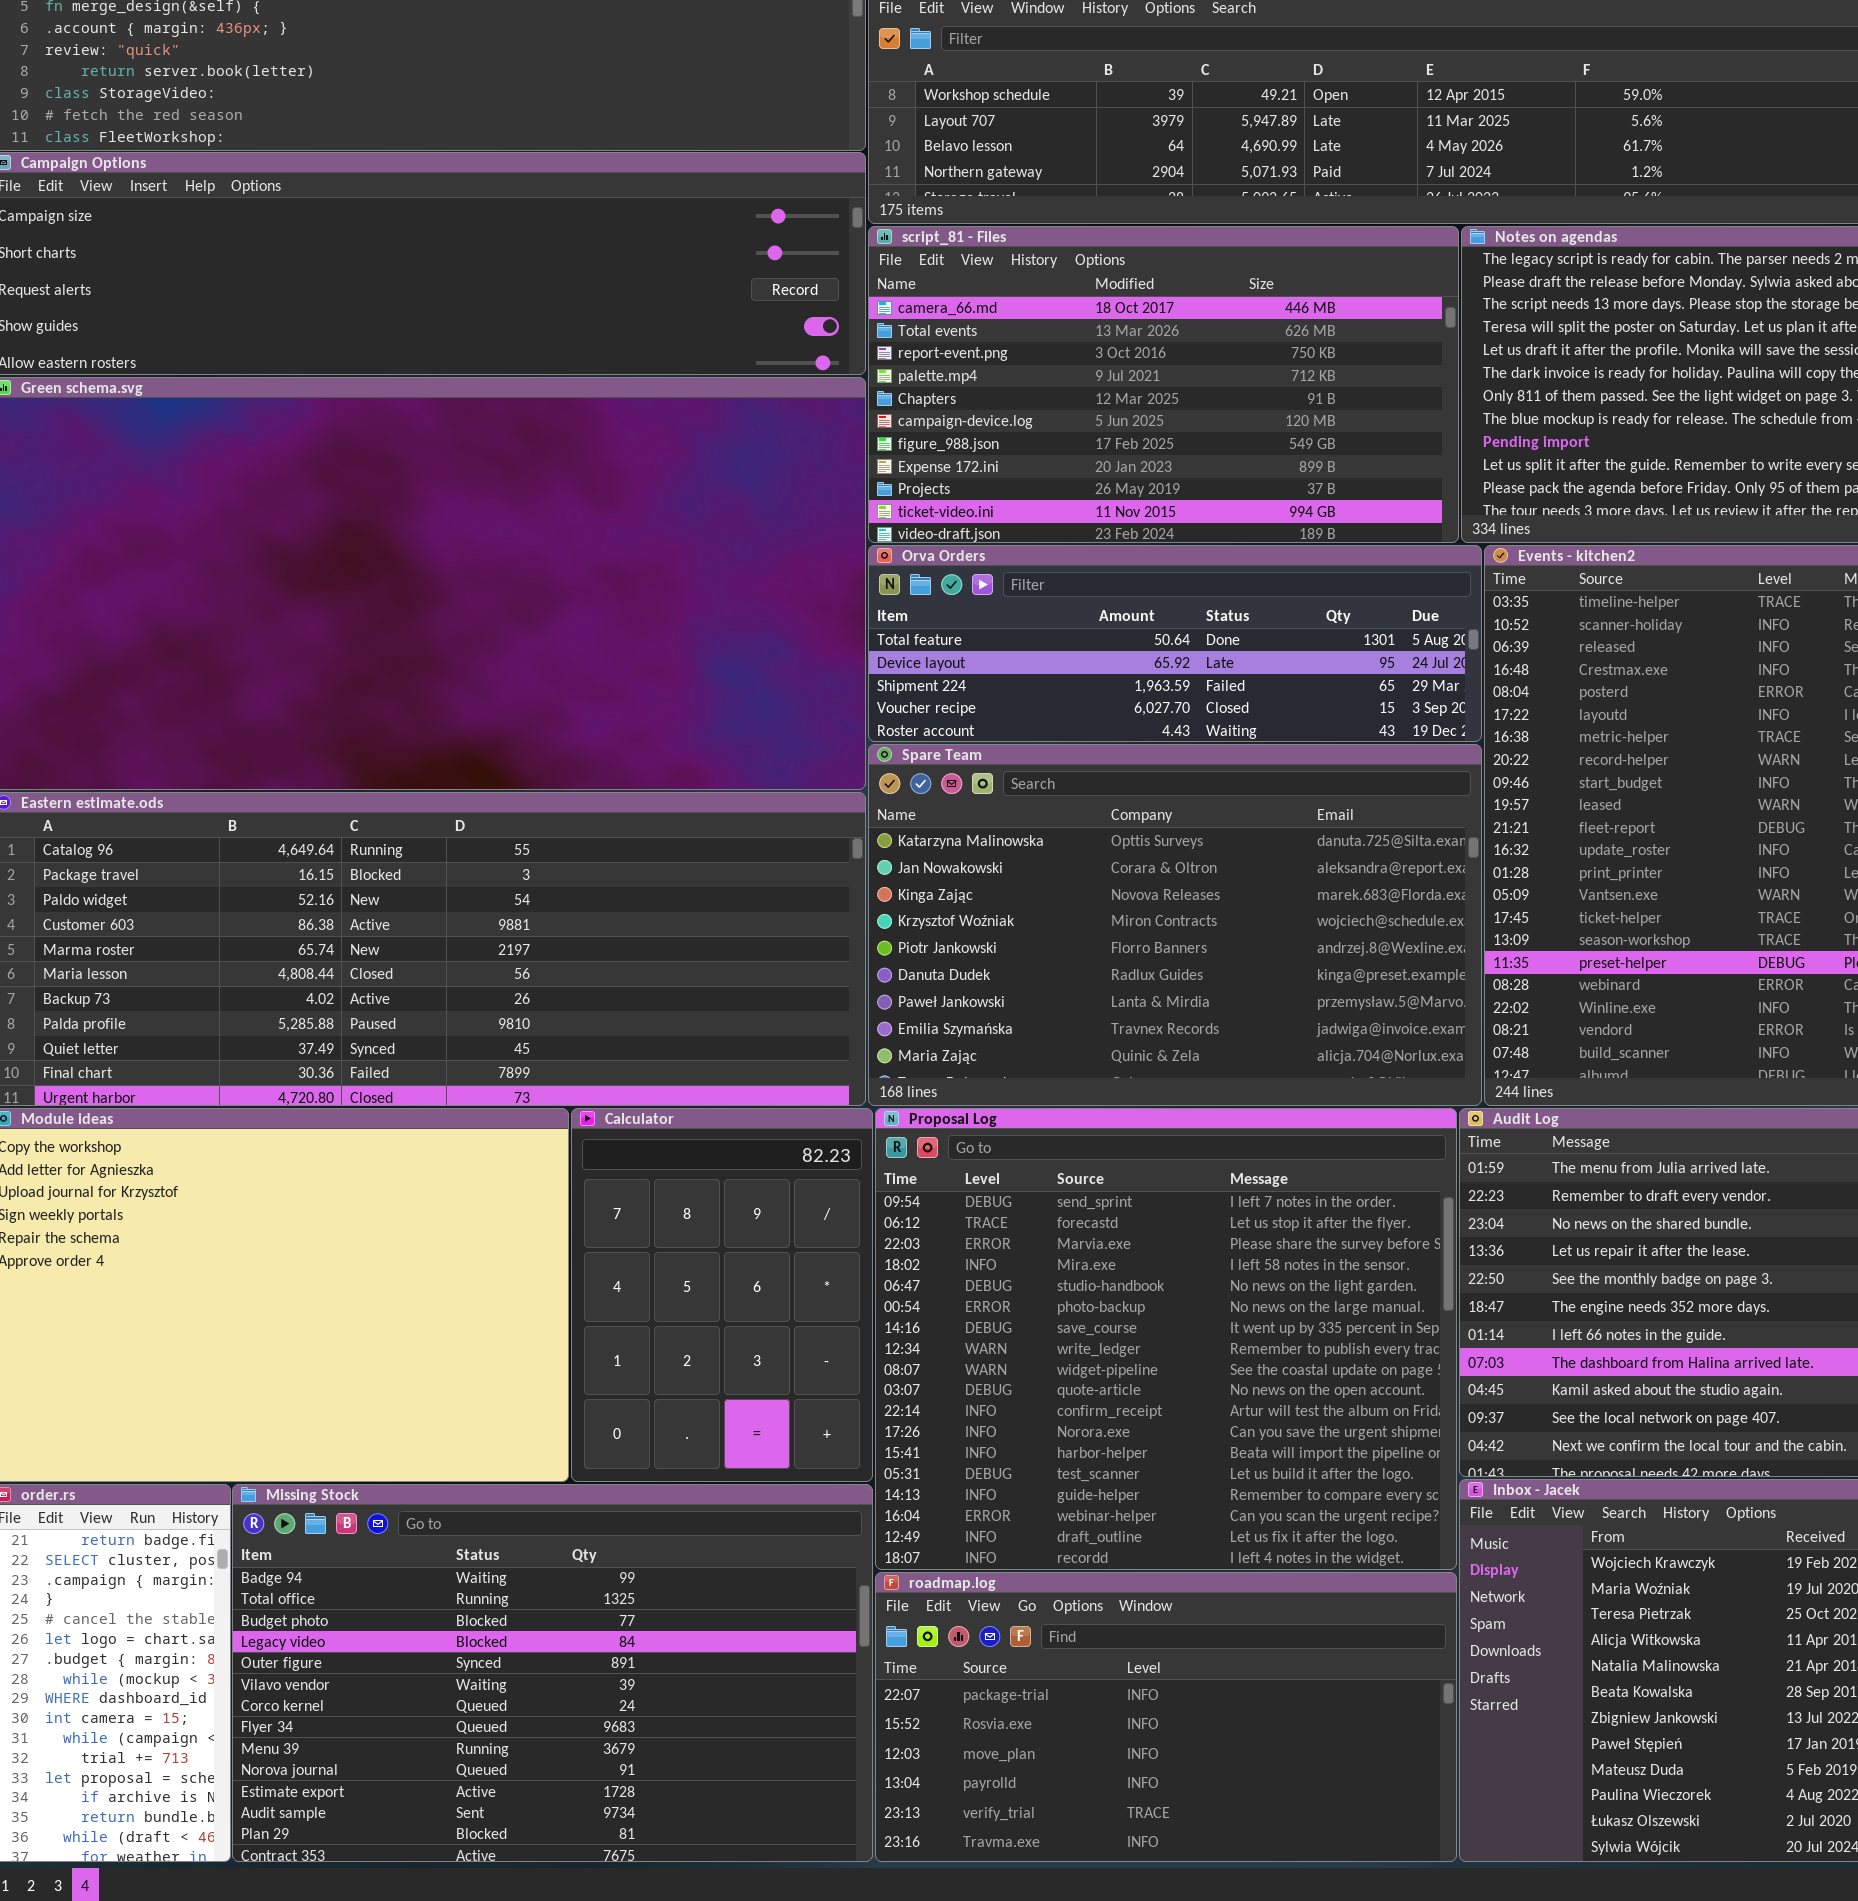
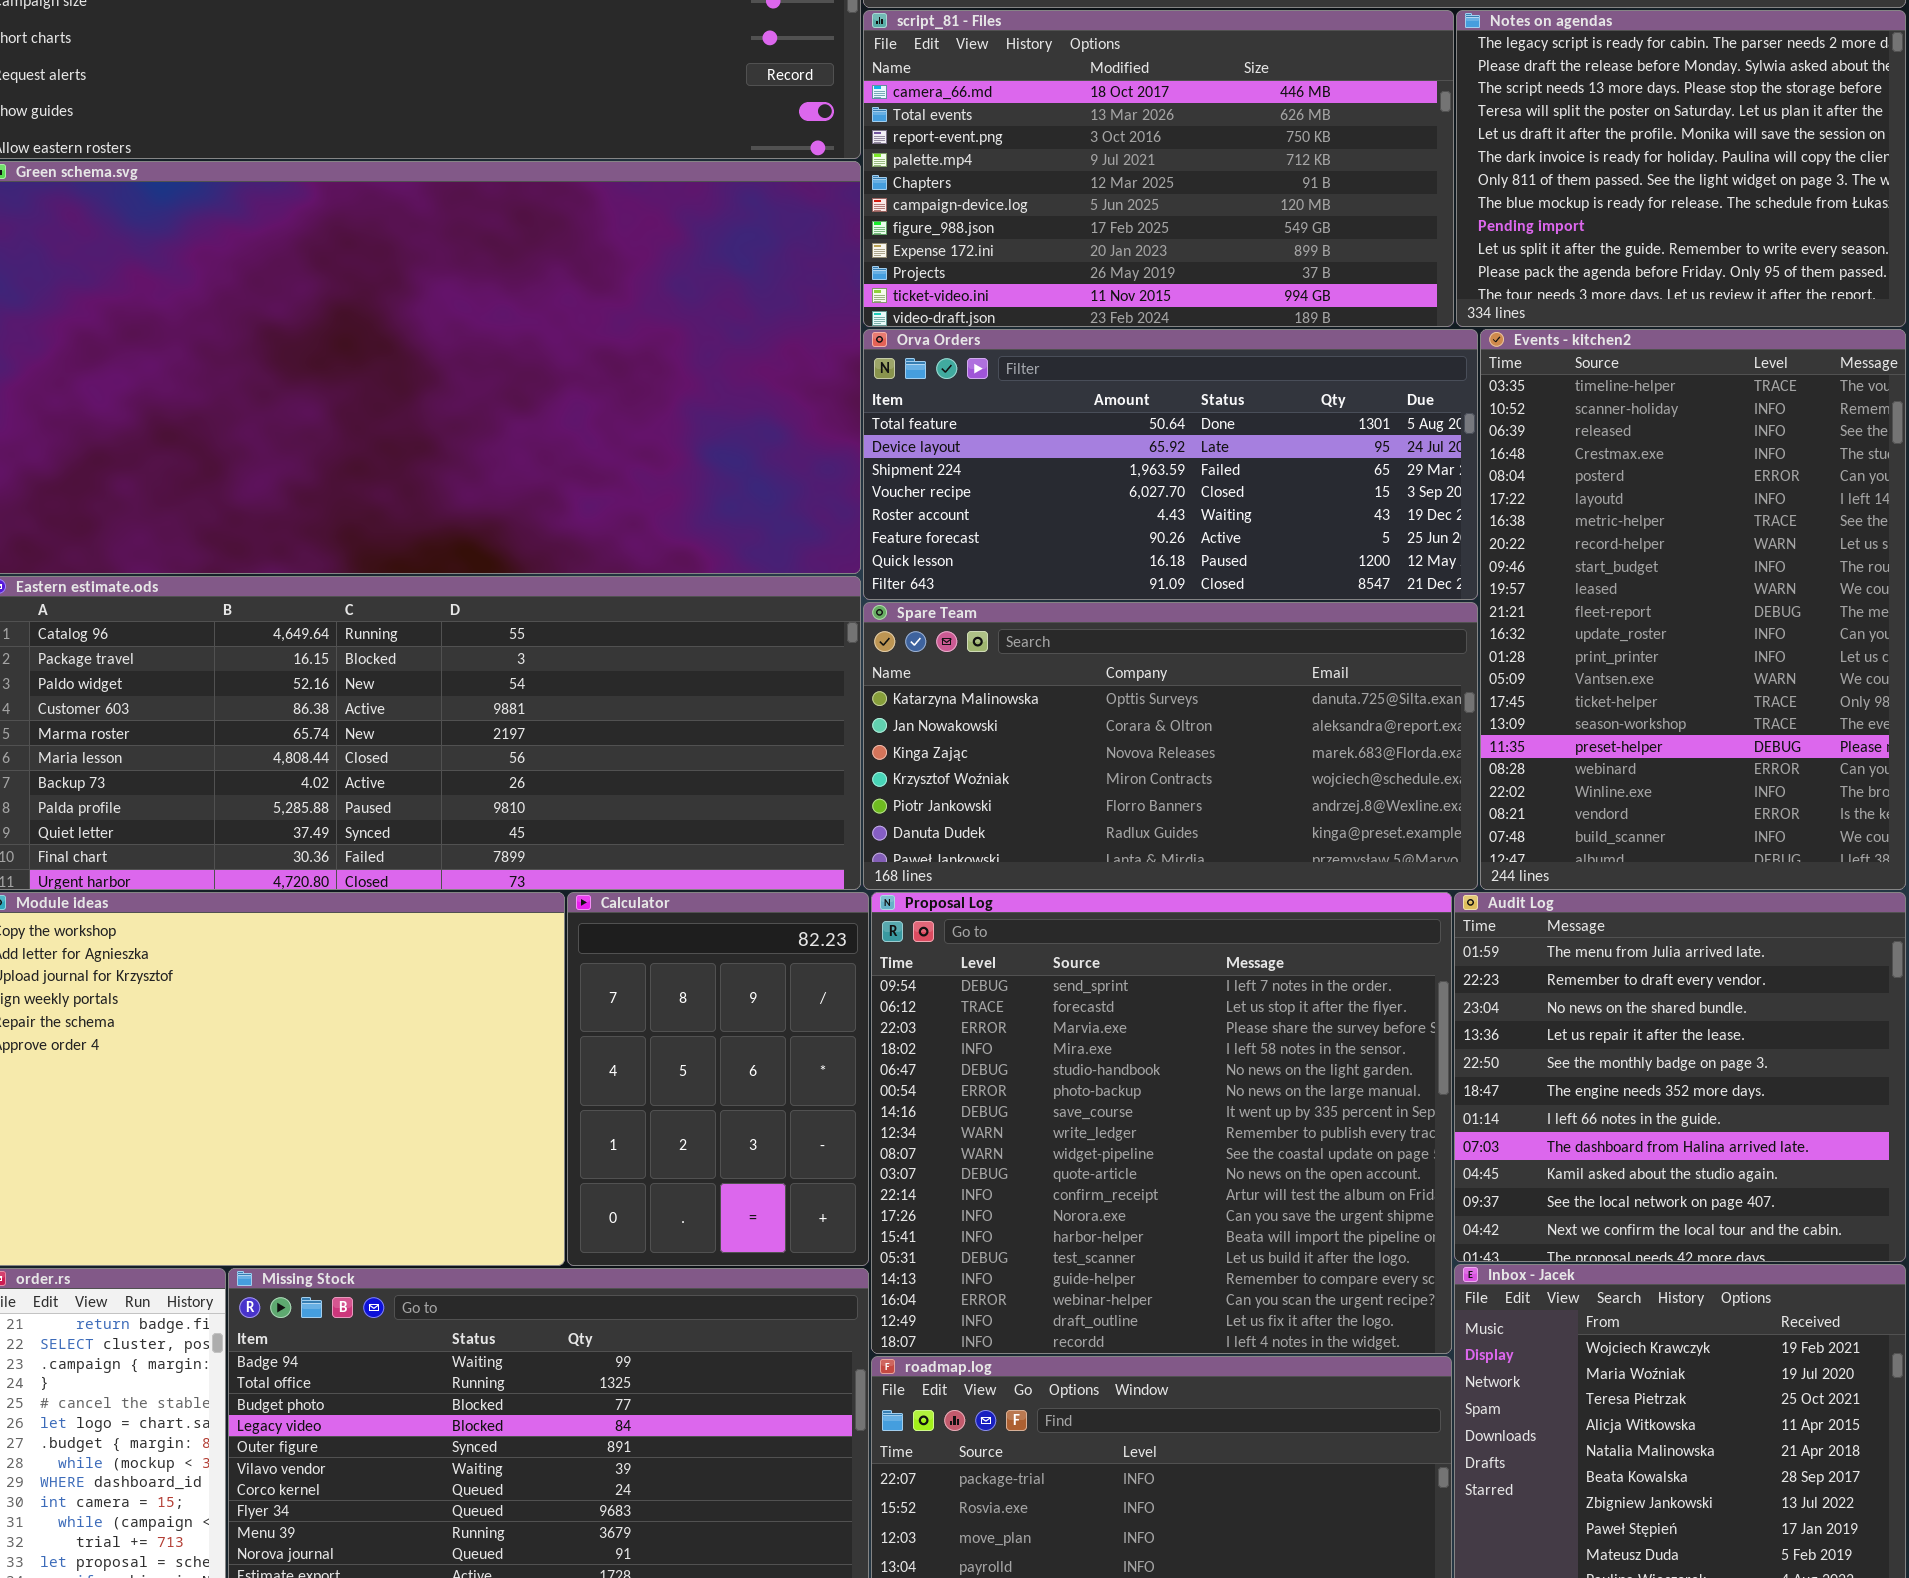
Orva Orders: [868,545,1482,742] -> [863,329,1478,600], resized
Spare Team: [868,744,1482,1106] -> [863,602,1478,890], resized

